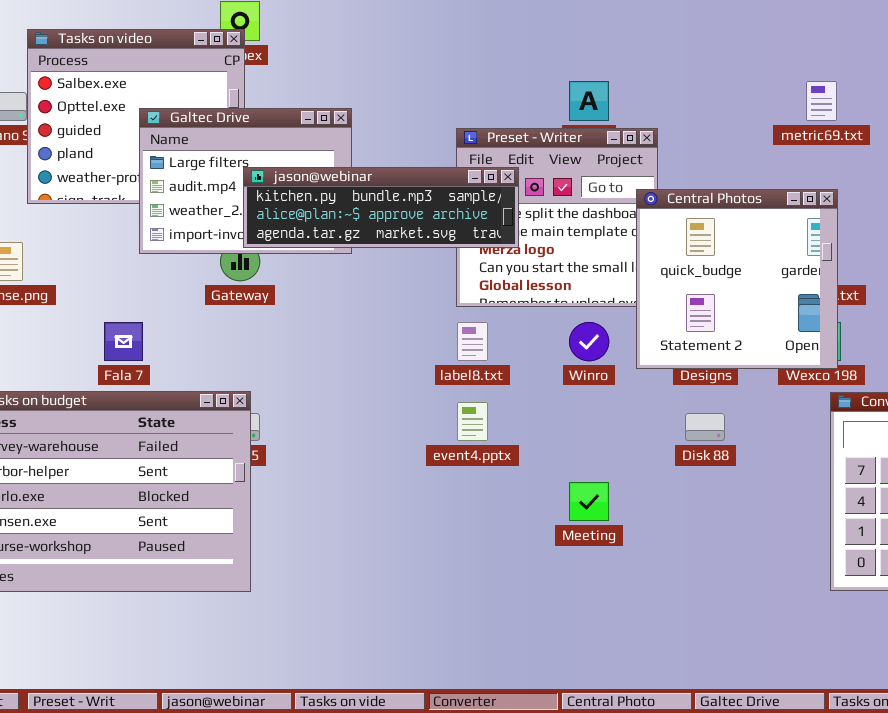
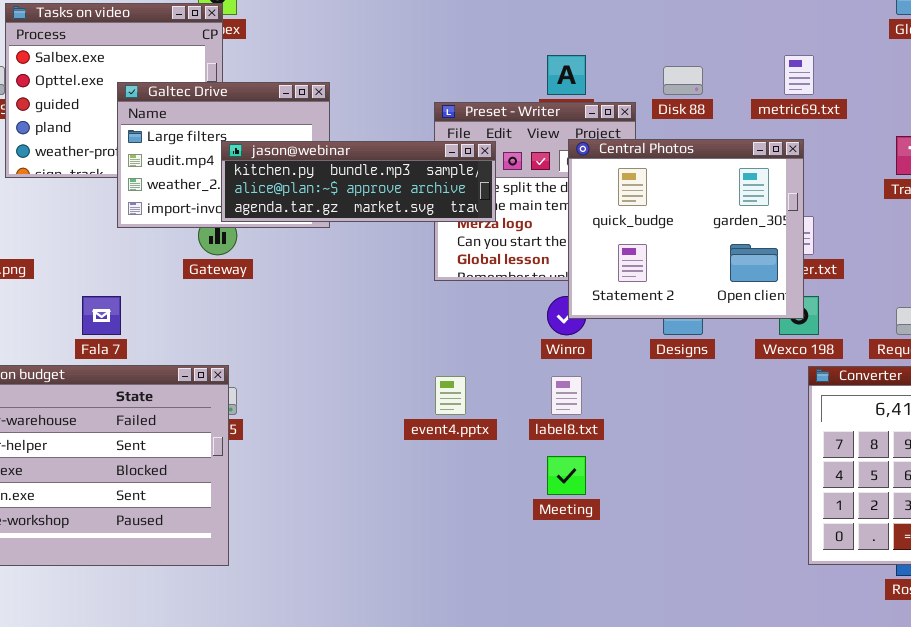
Central Photos: [636,189,838,369] -> [568,139,804,319], moved, resized
label8.txt: [457,322,488,361] -> [551,376,582,415], moved
Disk 88: [685,413,725,441] -> [663,66,703,95], moved

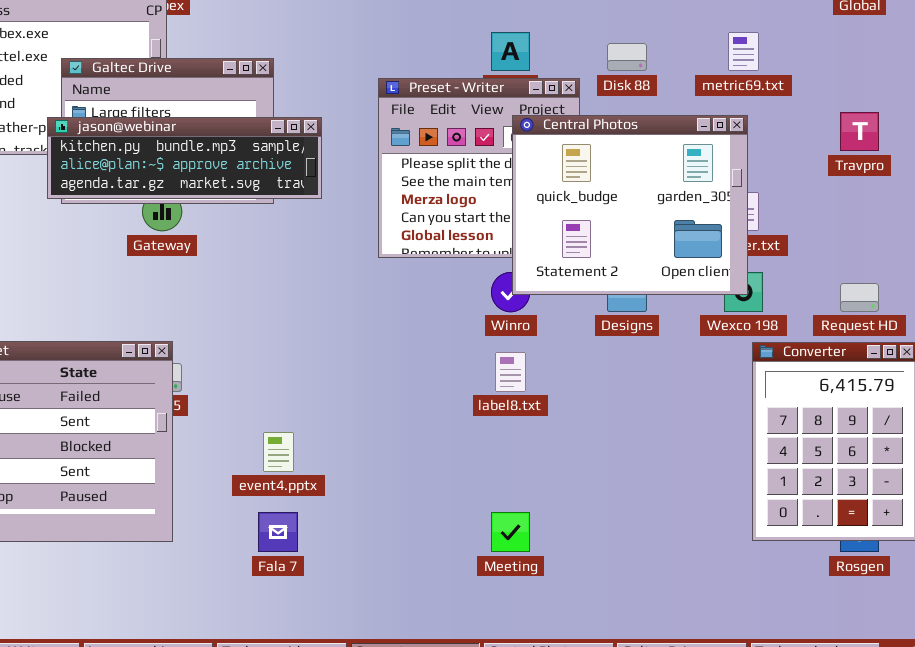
jason@webinar: [221,141,496,222] -> [47,117,322,199], moved
Fala 7: [82,296,121,335] -> [258,512,298,552], moved
event4.pptx: [435,376,466,415] -> [263,432,294,472], moved
Meeting: [547,456,586,495] -> [491,512,530,552], moved

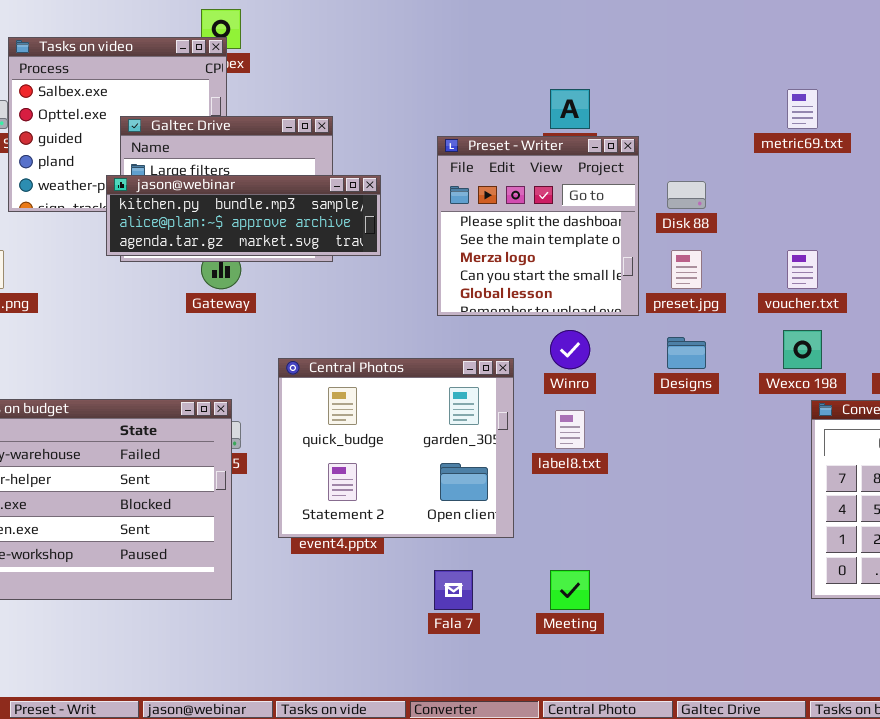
Disk 88: [607,43,647,71] -> [667,181,706,209], moved
Central Photos: [512,115,748,295] -> [278,358,514,538], moved
Fala 7: [258,512,298,552] -> [434,570,473,610], moved

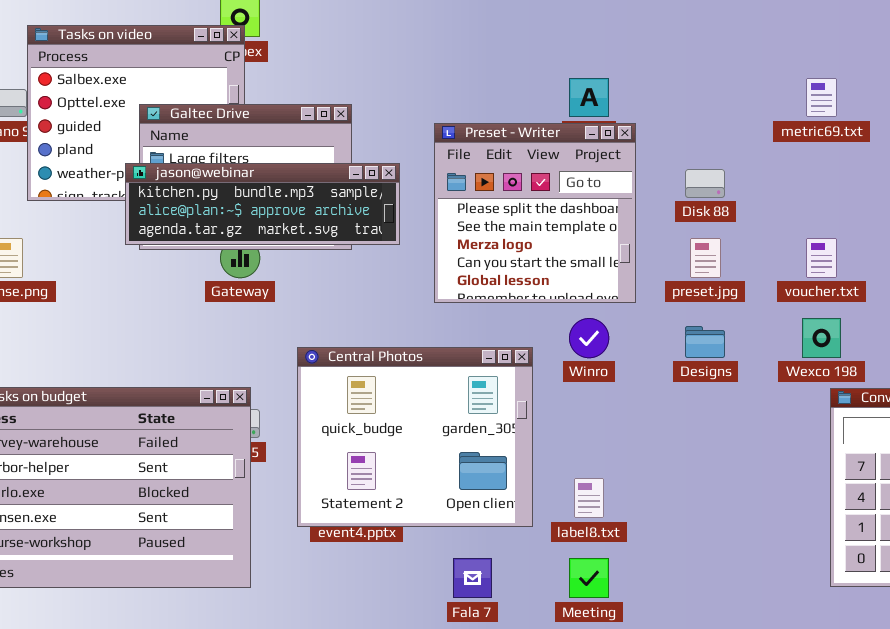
Preset - Writer: [437,136,639,316] -> [434,123,636,303], moved
label8.txt: [555,410,585,449] -> [574,478,604,518], moved

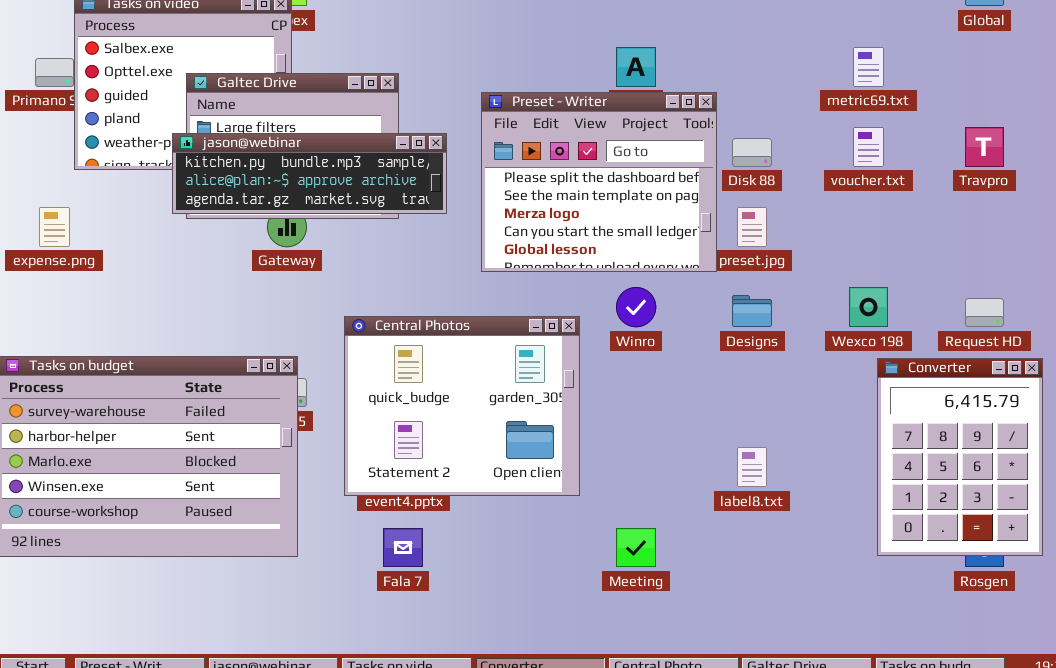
Preset - Writer: [434,123,636,303] -> [481,92,717,272], resized
voucher.txt: [806,238,837,278] -> [853,127,884,167], moved
label8.txt: [574,478,604,518] -> [737,447,767,487], moved
Fala 7: [453,558,492,598] -> [383,528,423,567], moved

